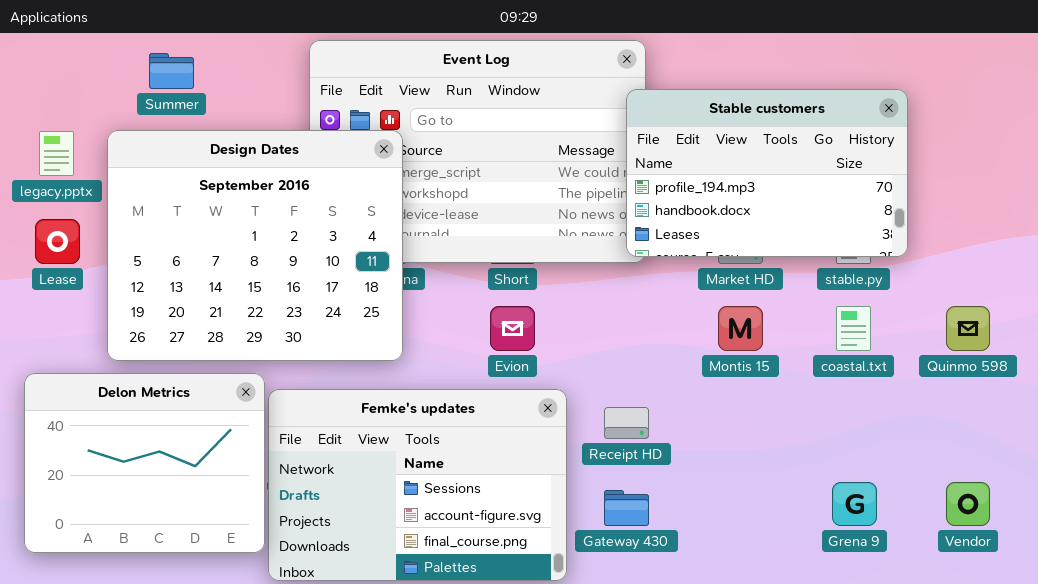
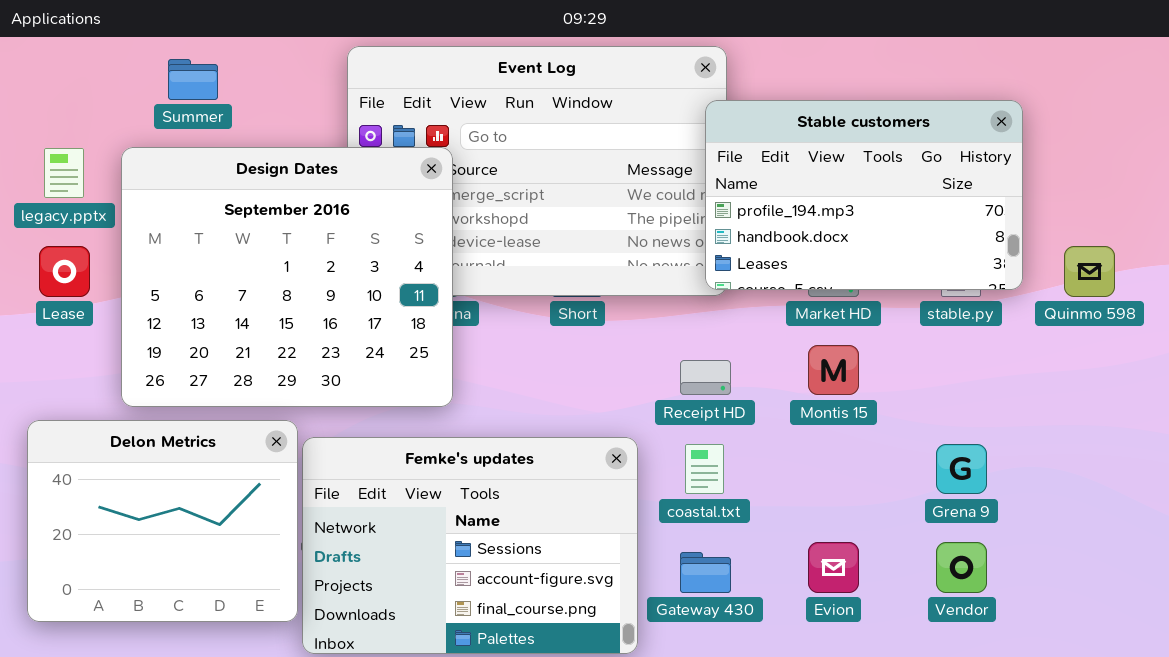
Evion: [490,306,535,351] -> [808,542,859,593], moved
coastal.txt: [836,306,871,351] -> [685,444,724,494], moved
Quinmo 598: [946,306,990,351] -> [1064,246,1115,297], moved
Receipt HD: [604,407,649,439] -> [680,360,731,395], moved
Grena 9: [832,482,877,526] -> [936,444,987,494], moved
Vendor: [946,482,990,526] -> [936,542,987,593], moved

